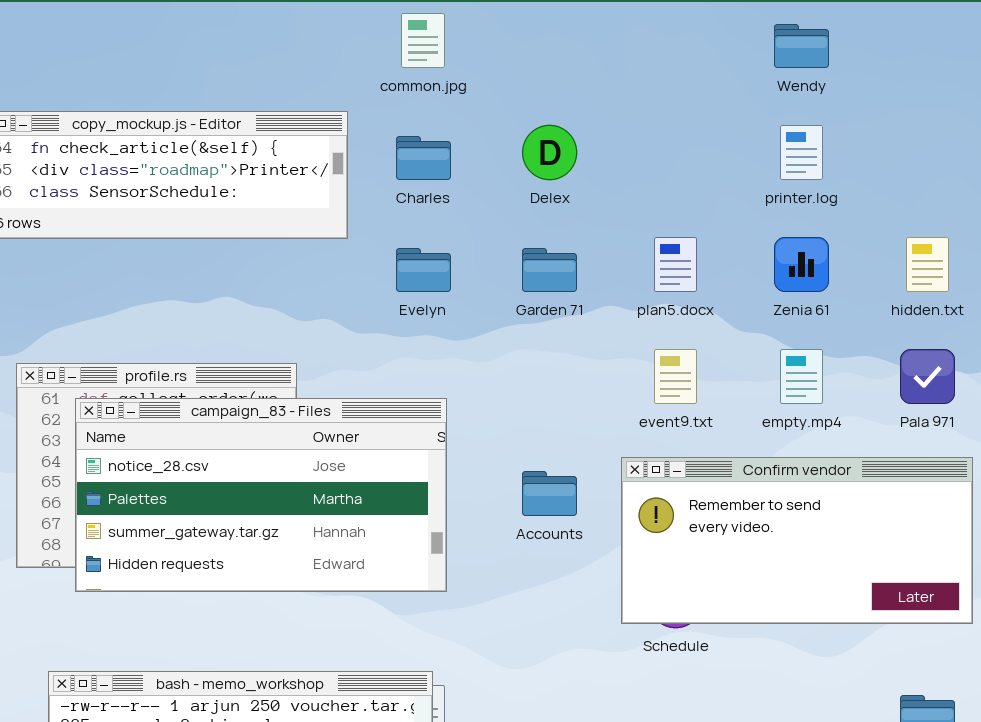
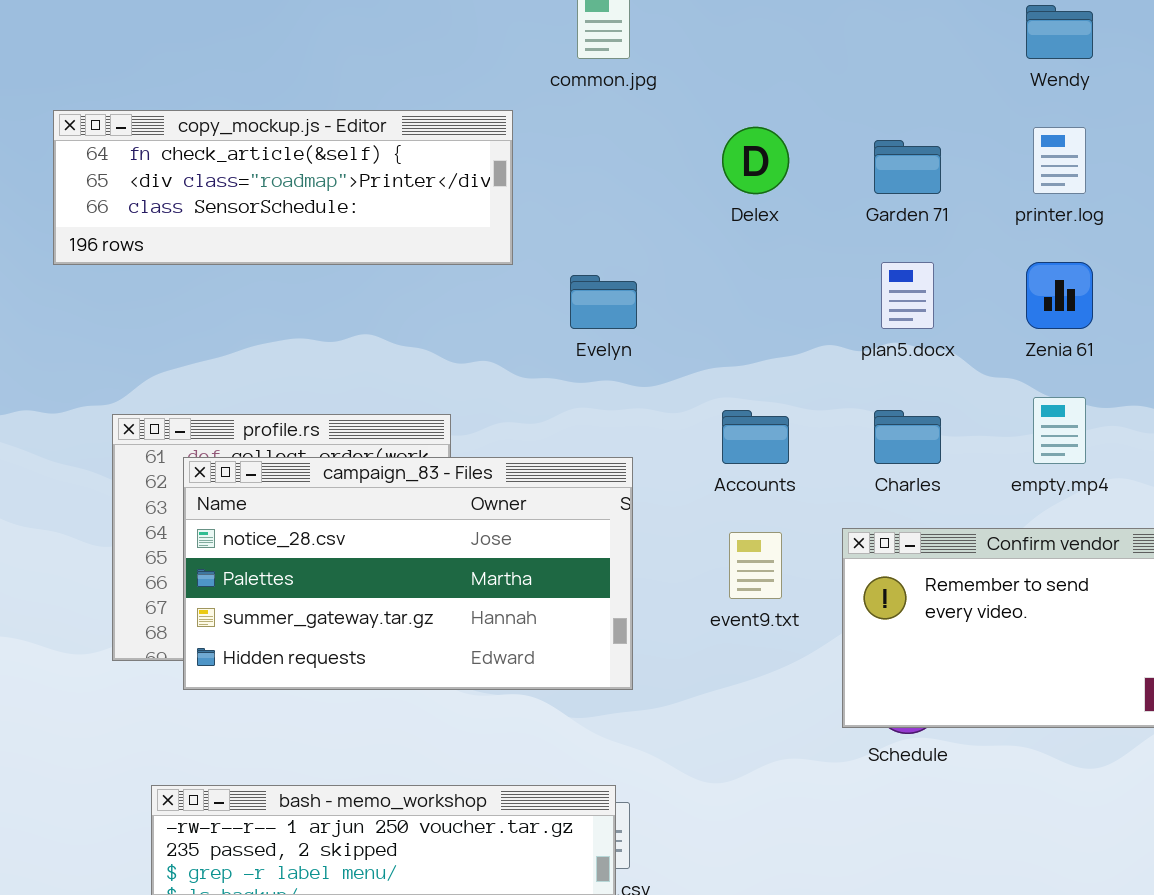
Charles: [396,136,451,180] -> [874,410,941,464], moved
Garden 71: [522,248,577,292] -> [874,140,941,194], moved
event9.txt: [654,349,697,404] -> [729,532,782,599], moved
Accounts: [522,471,577,516] -> [722,410,789,464], moved

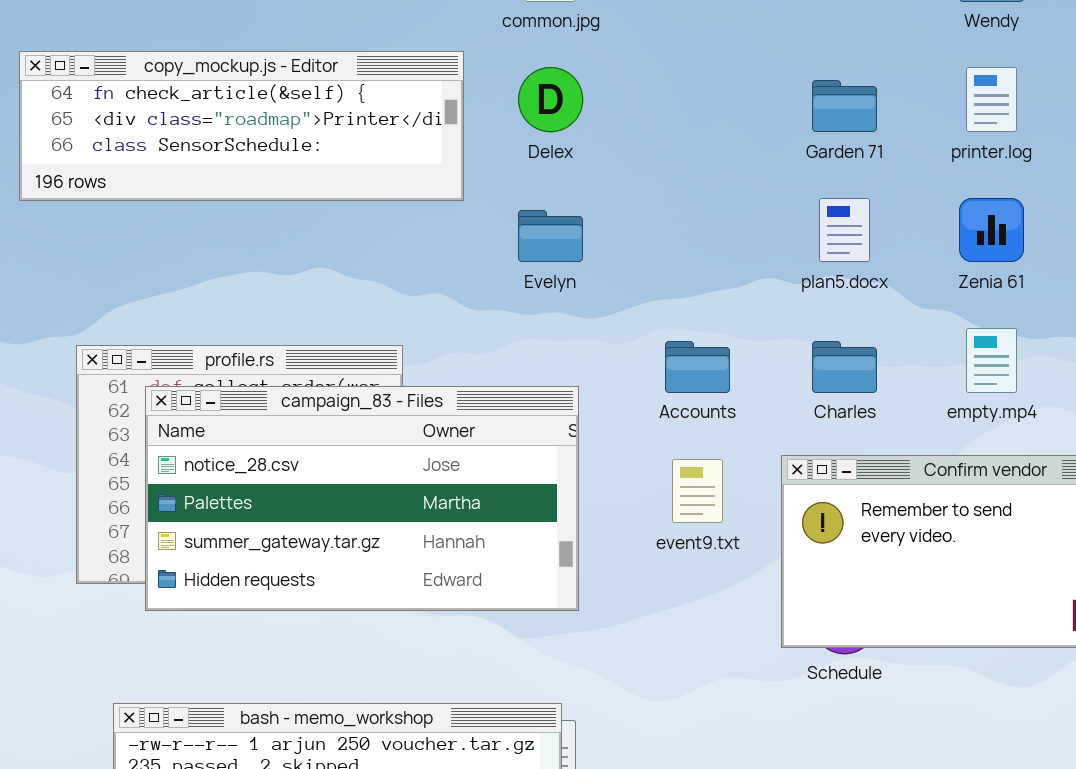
Delex: [722,127,789,194] -> [518,67,583,132], moved

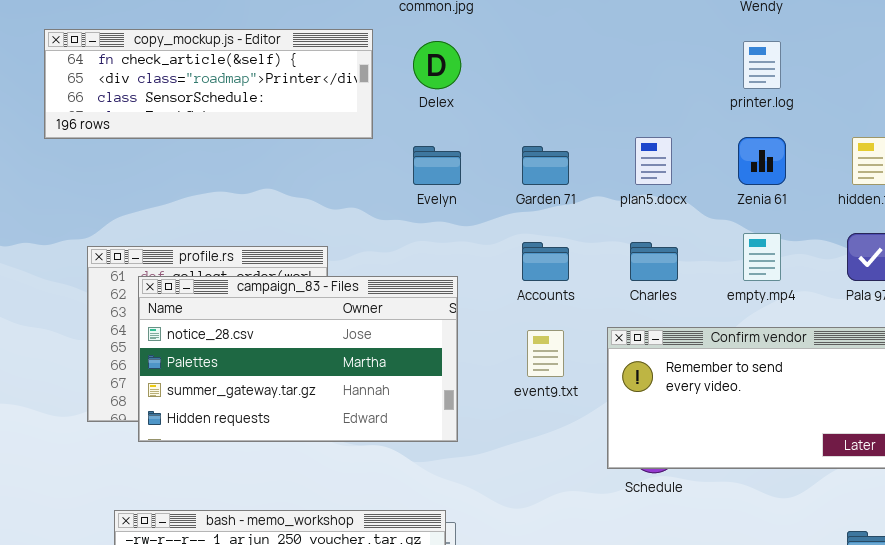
Garden 71: [812,80,877,132] -> [522,146,569,185], moved

